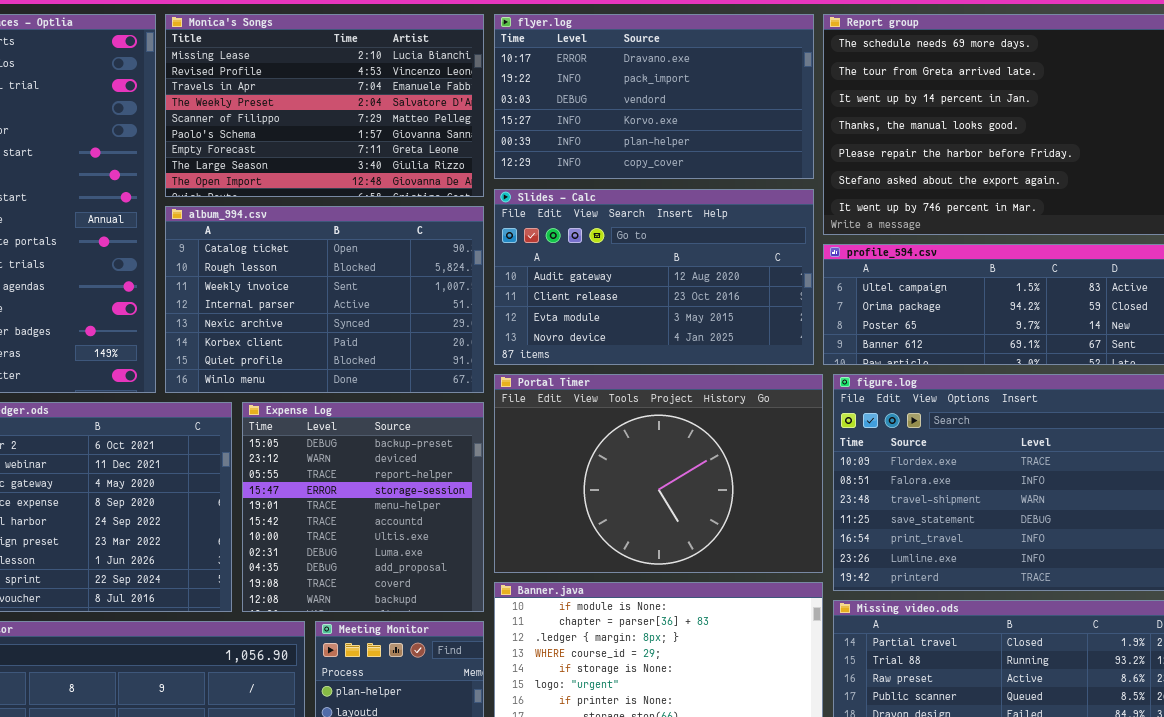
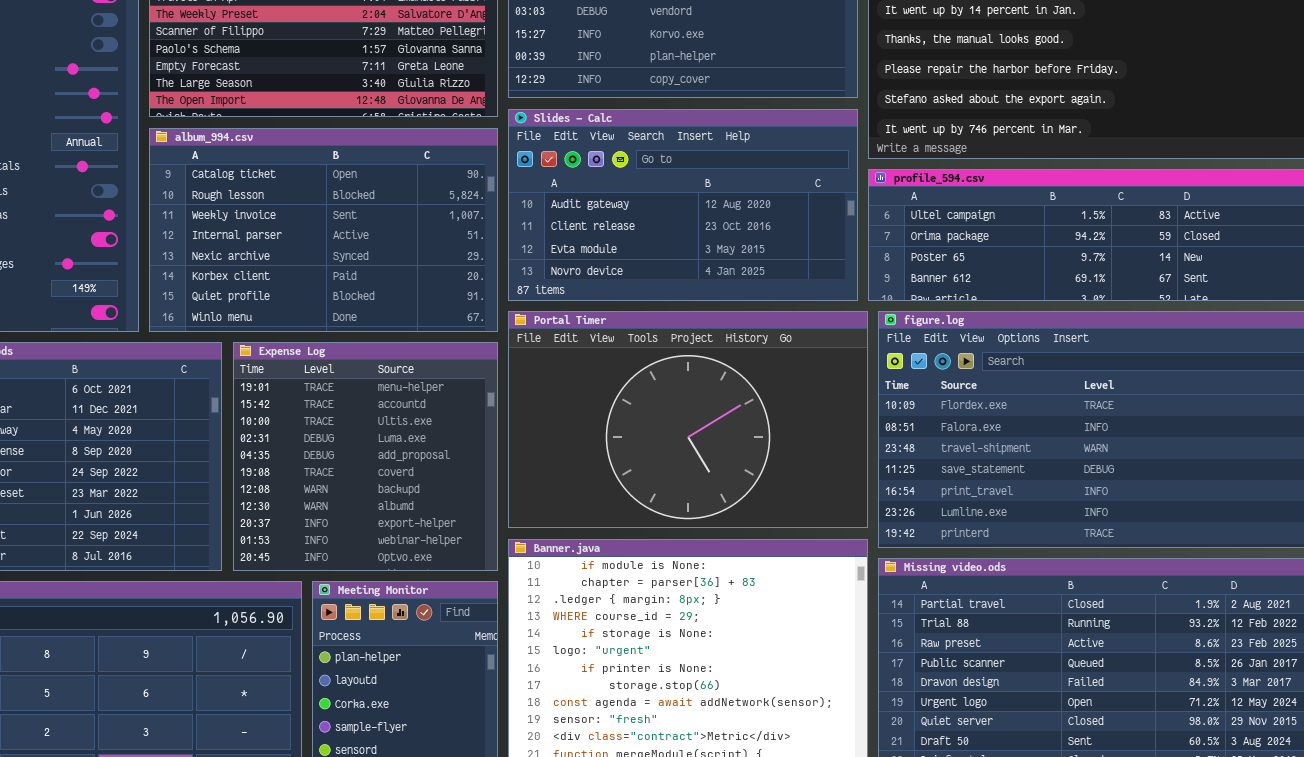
Expense Log: [242,402,484,612] -> [233,342,498,571], scrolled down 4 rows

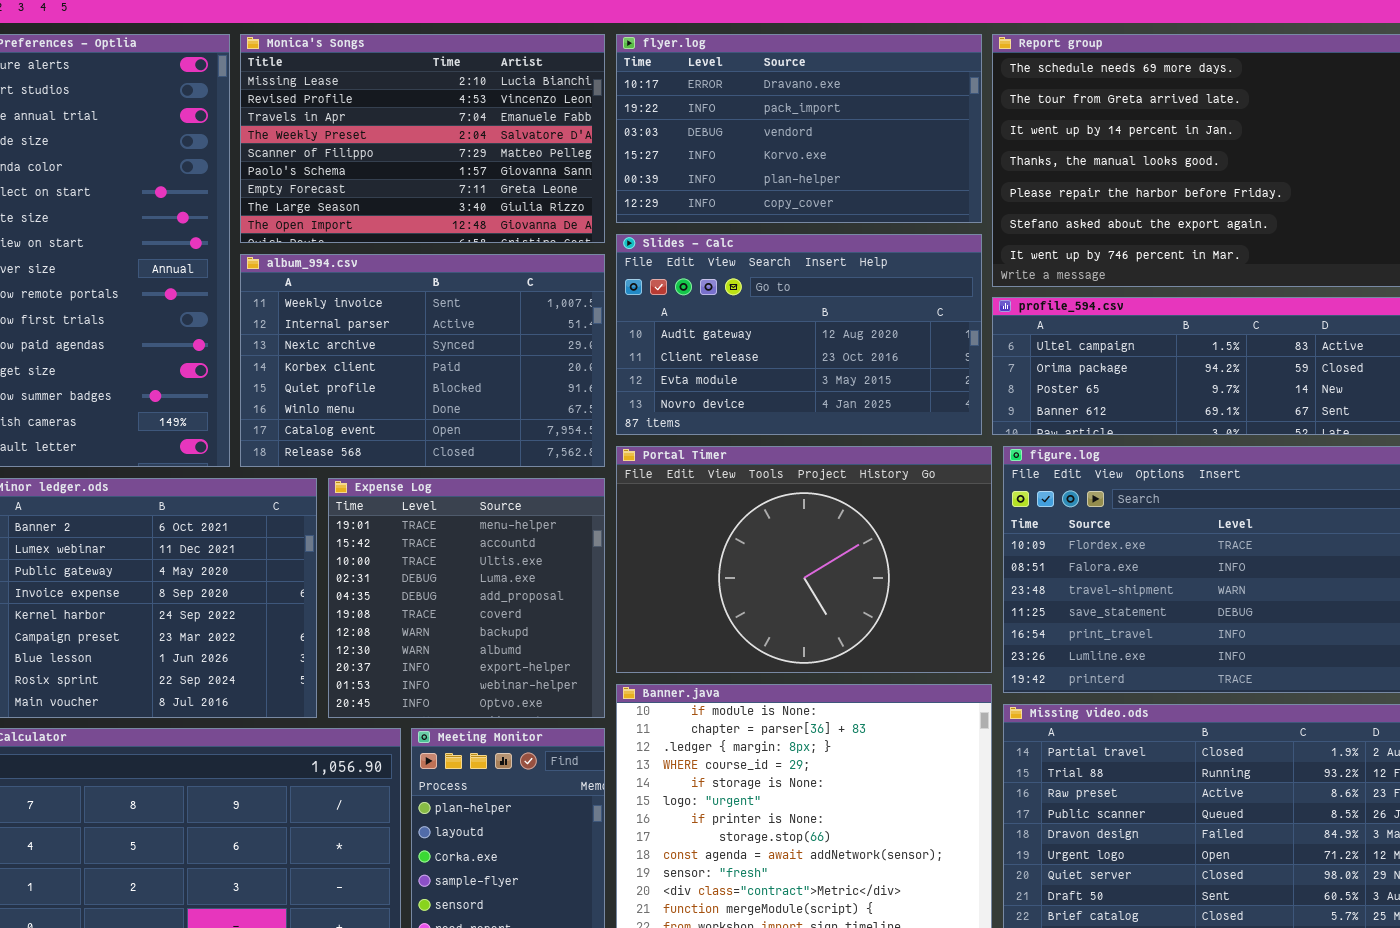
album_994.csv: [149,128,498,332] -> [240,254,605,467], scrolled down 2 rows

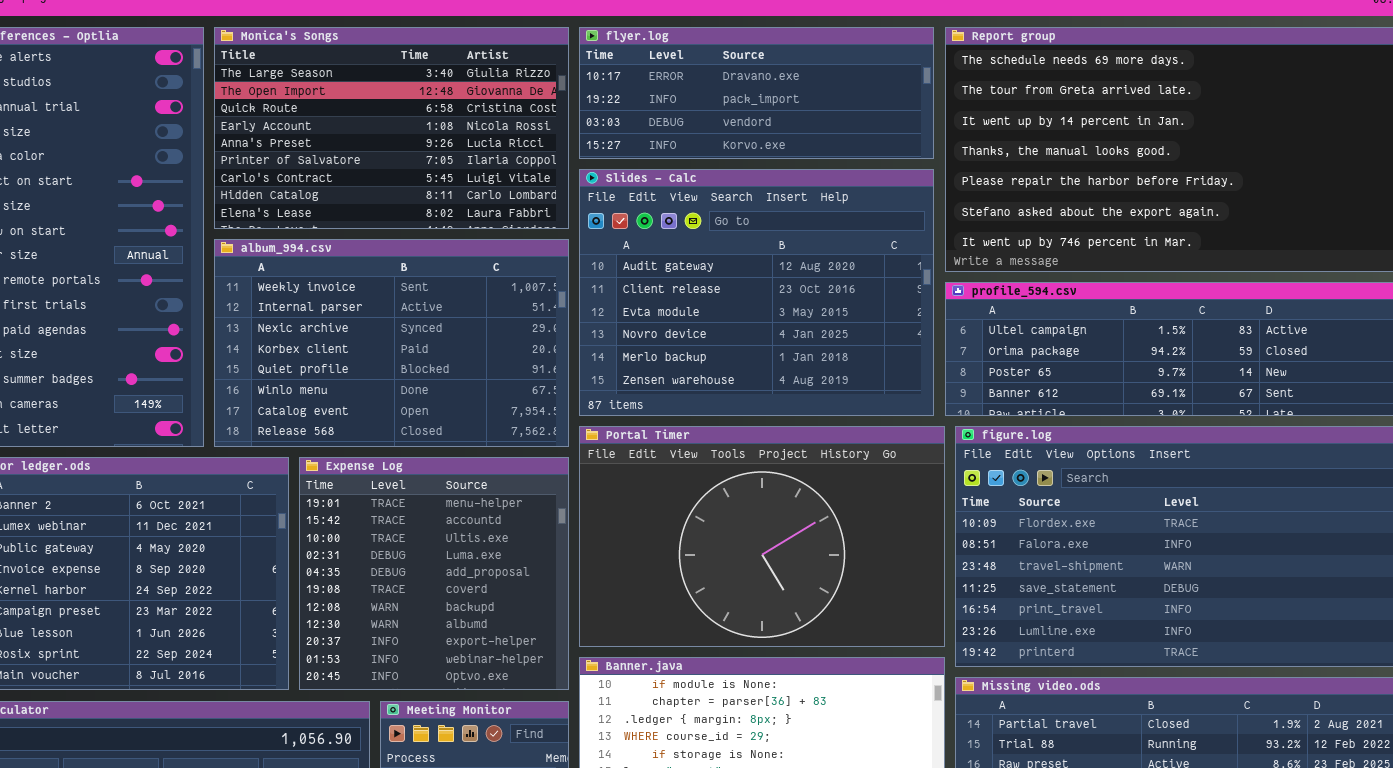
Monica's Songs: [240,34,605,243] -> [214,27,569,229], scrolled down 7 rows
flyer.log: [616,34,982,223] -> [579,27,934,159], resized
Slides - Calc: [616,234,982,435] -> [579,169,934,416], resized

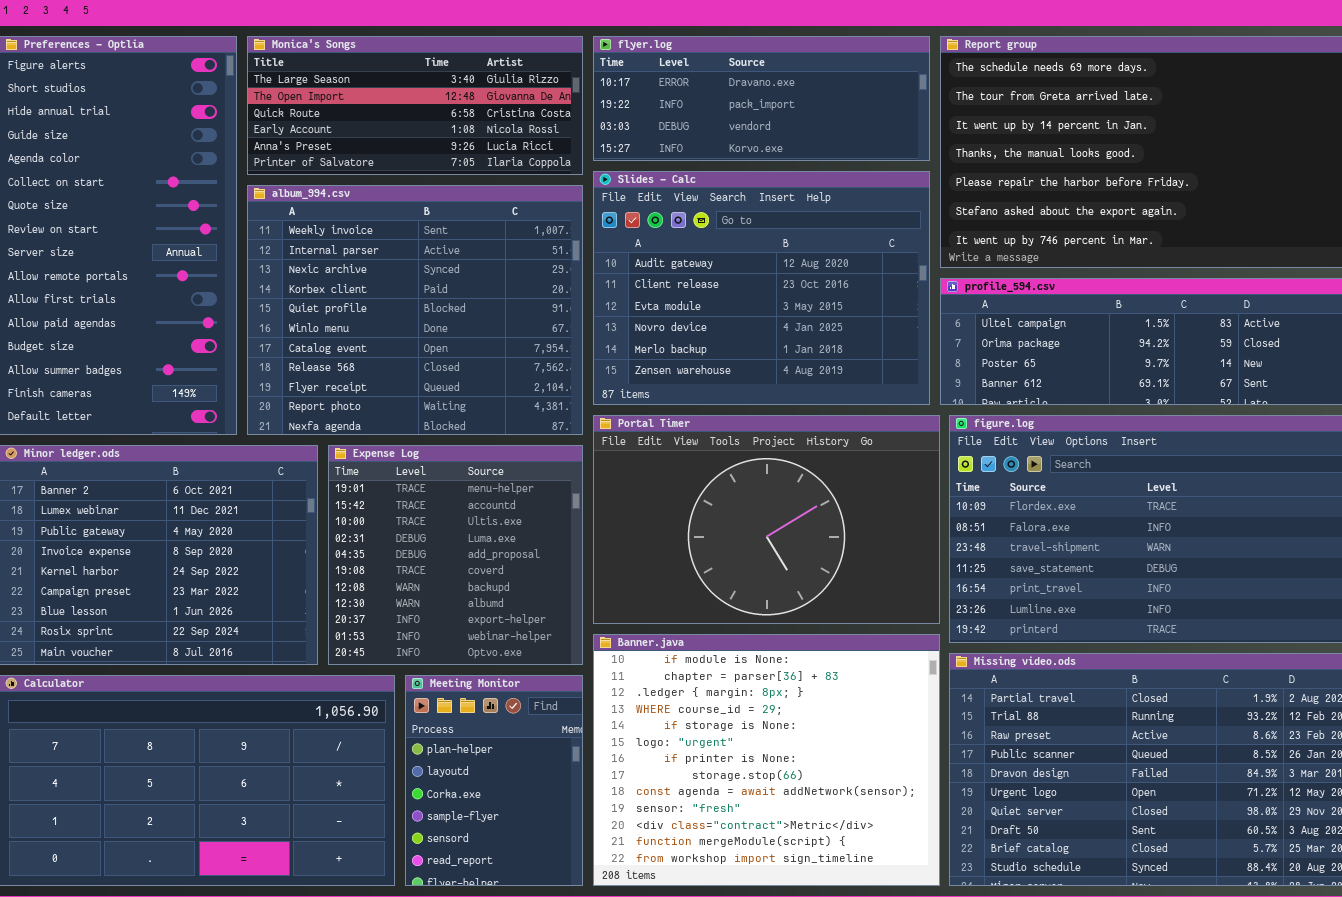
Monica's Songs: [214,27,569,229] -> [247,36,583,175], resized
album_994.csv: [214,239,569,447] -> [247,185,583,435], resized

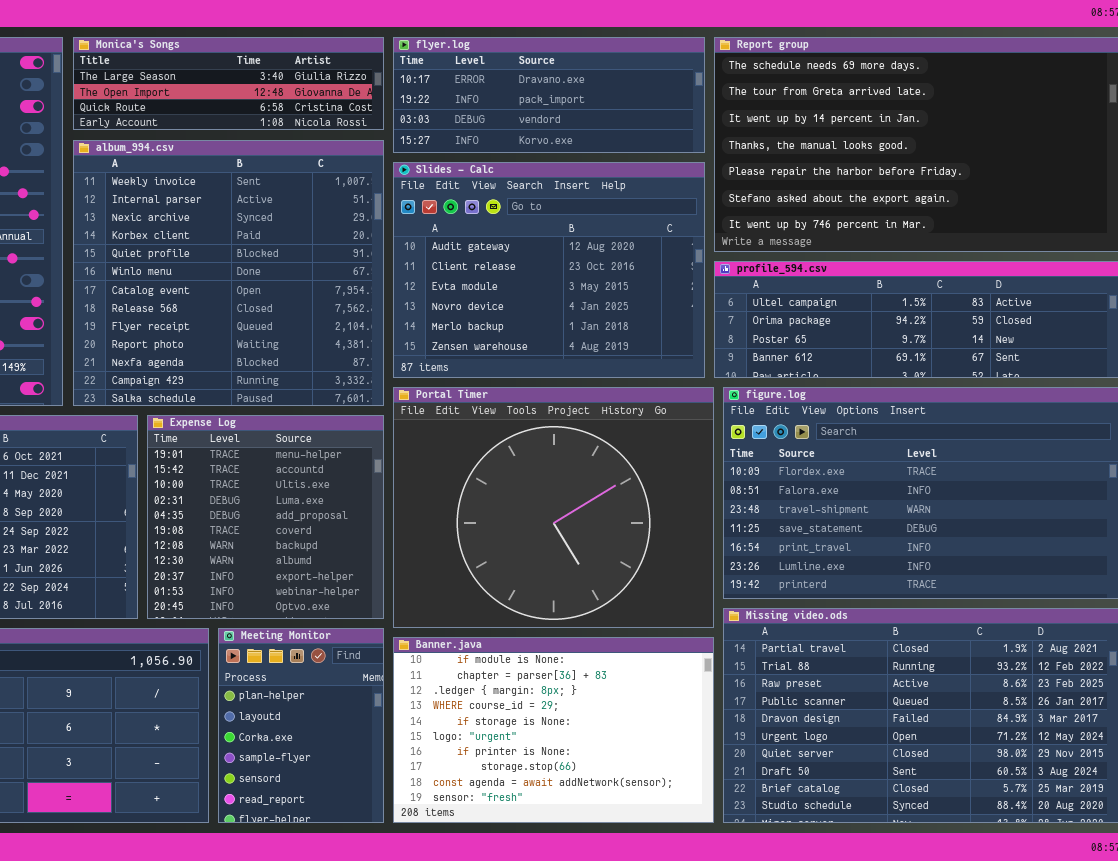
Monica's Songs: [247,36,583,175] -> [73,37,384,130], resized
album_994.csv: [247,185,583,435] -> [73,140,384,406], resized
Portal Timer: [593,415,940,624] -> [393,387,714,628], resized
Banner.java: [593,634,940,886] -> [393,637,714,823], resized

